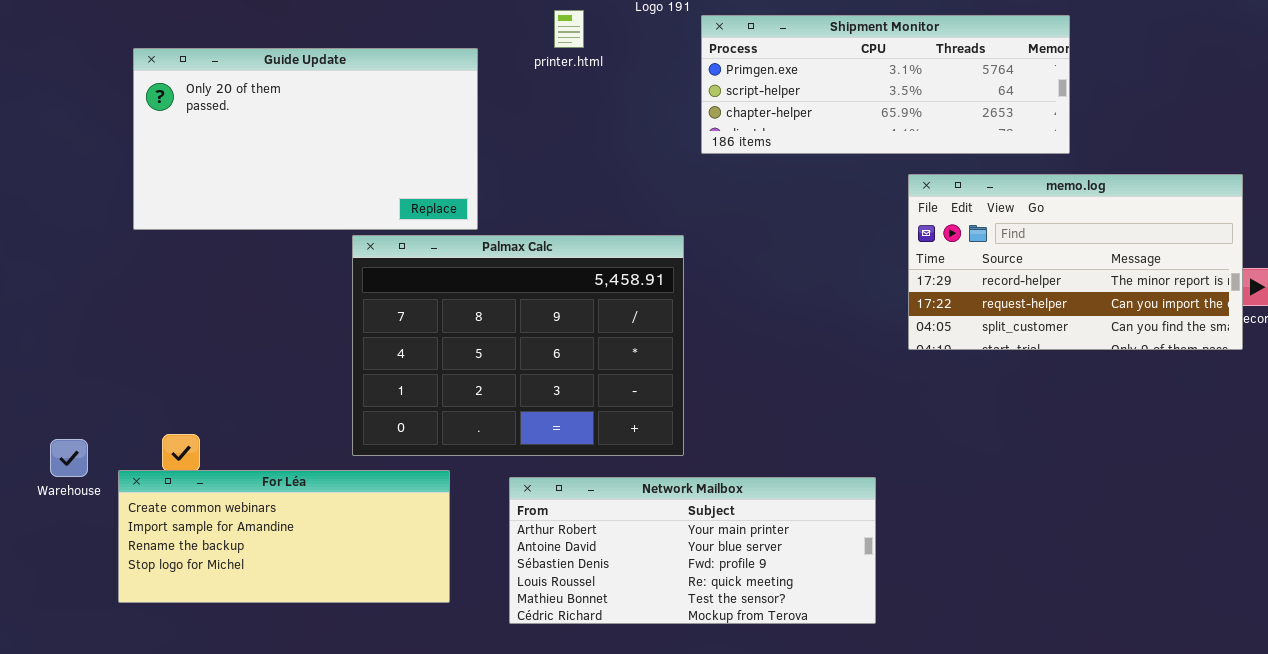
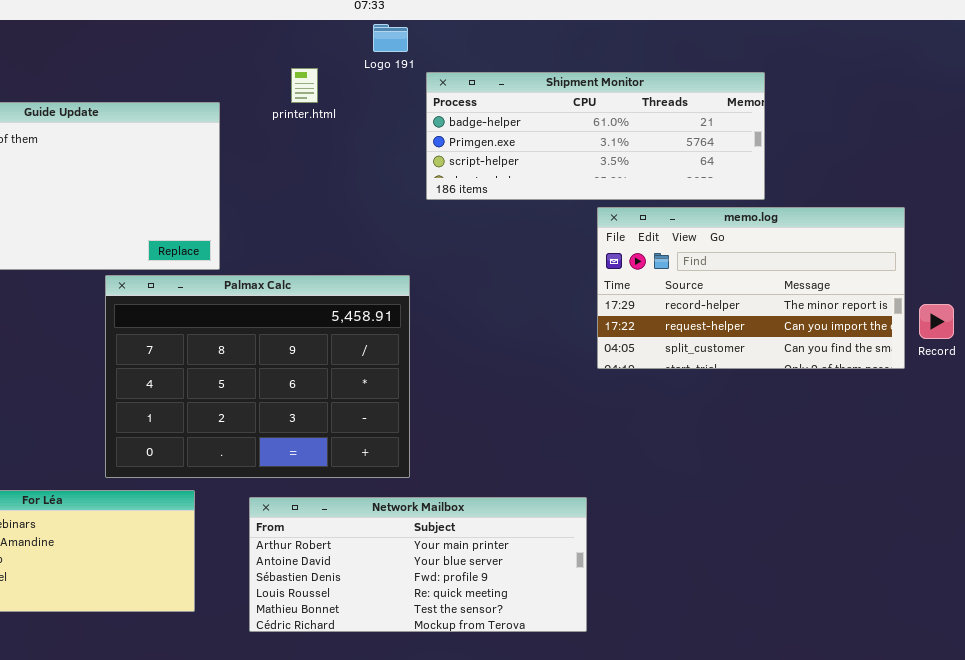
Shipment Monitor: [701,15,1070,154] -> [426,72,765,200], scrolled up 1 row
memo.log: [908,174,1243,350] -> [597,207,905,369], moved

